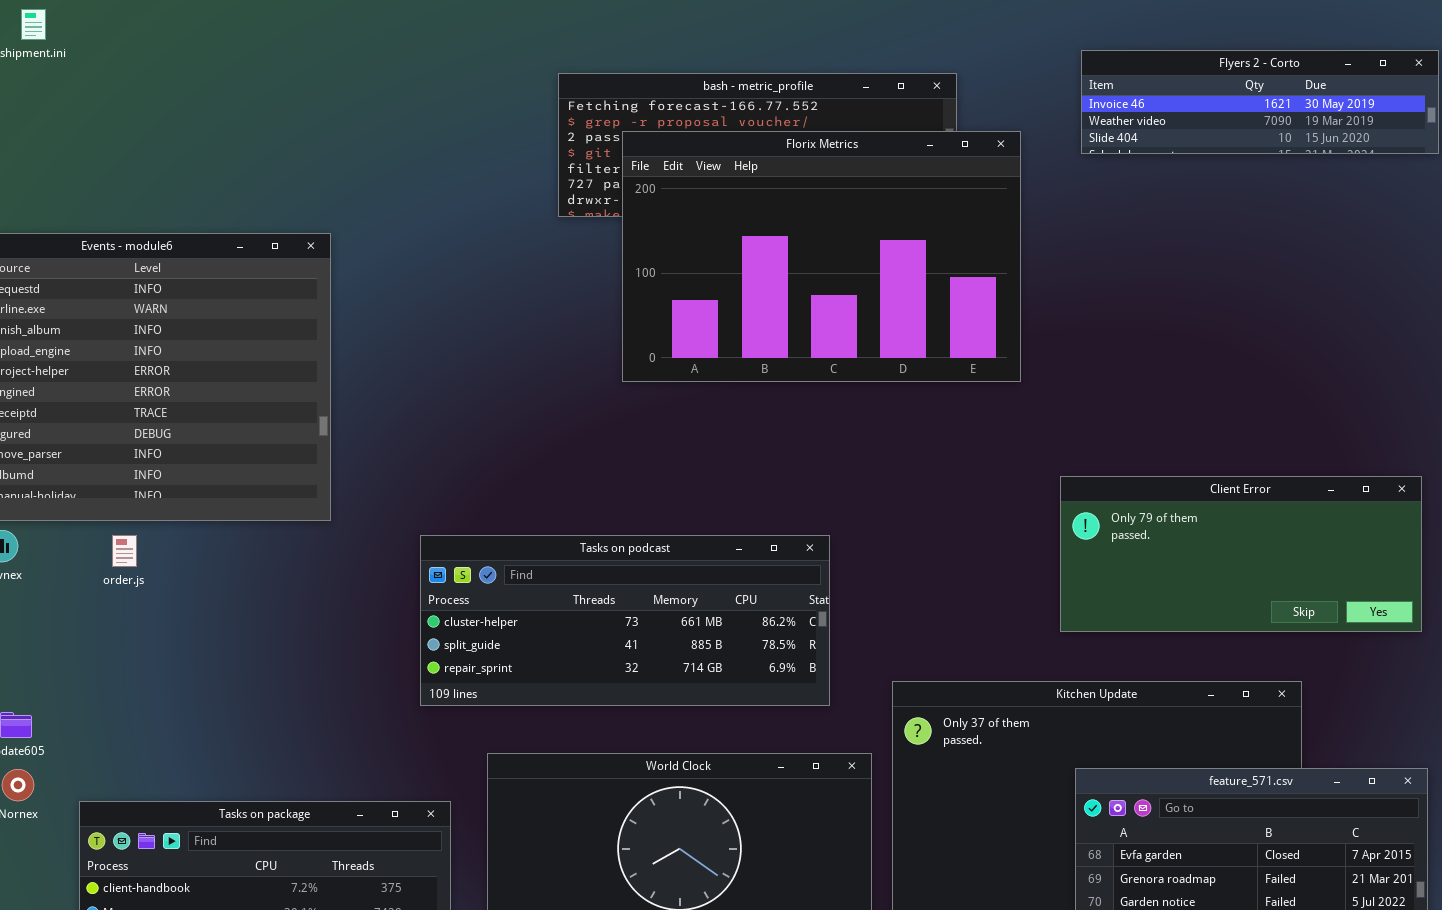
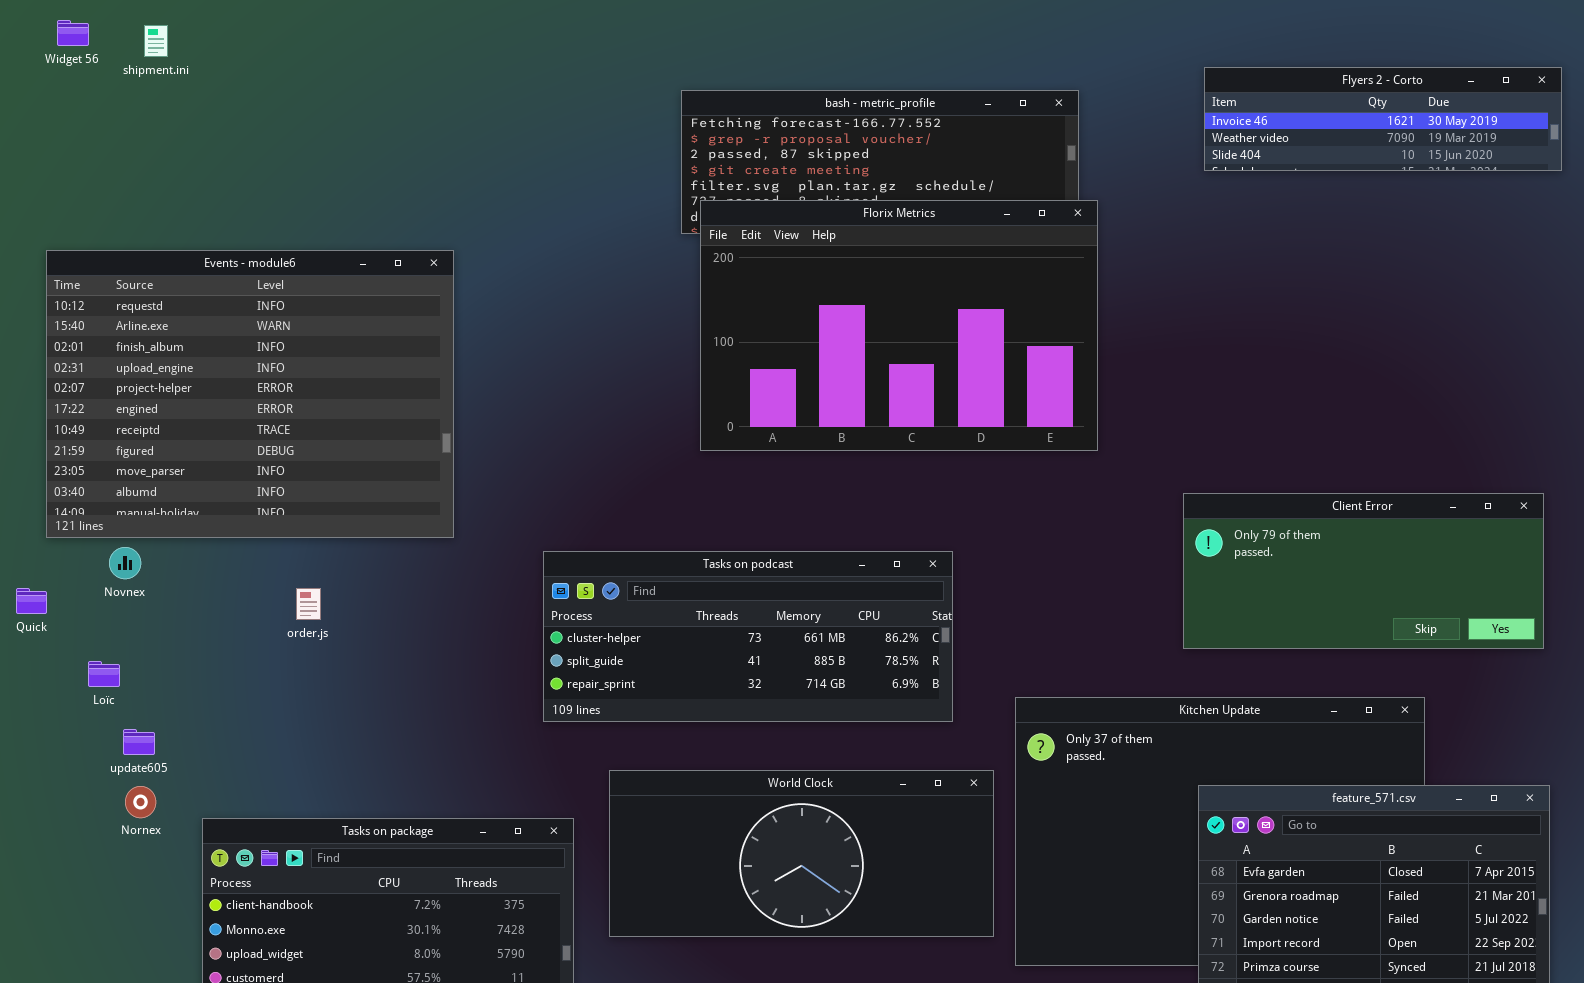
Florix Metrics: [622,131,1021,382] -> [700,200,1098,451], moved
order.js: [112,535,137,567] -> [296,588,321,620], moved

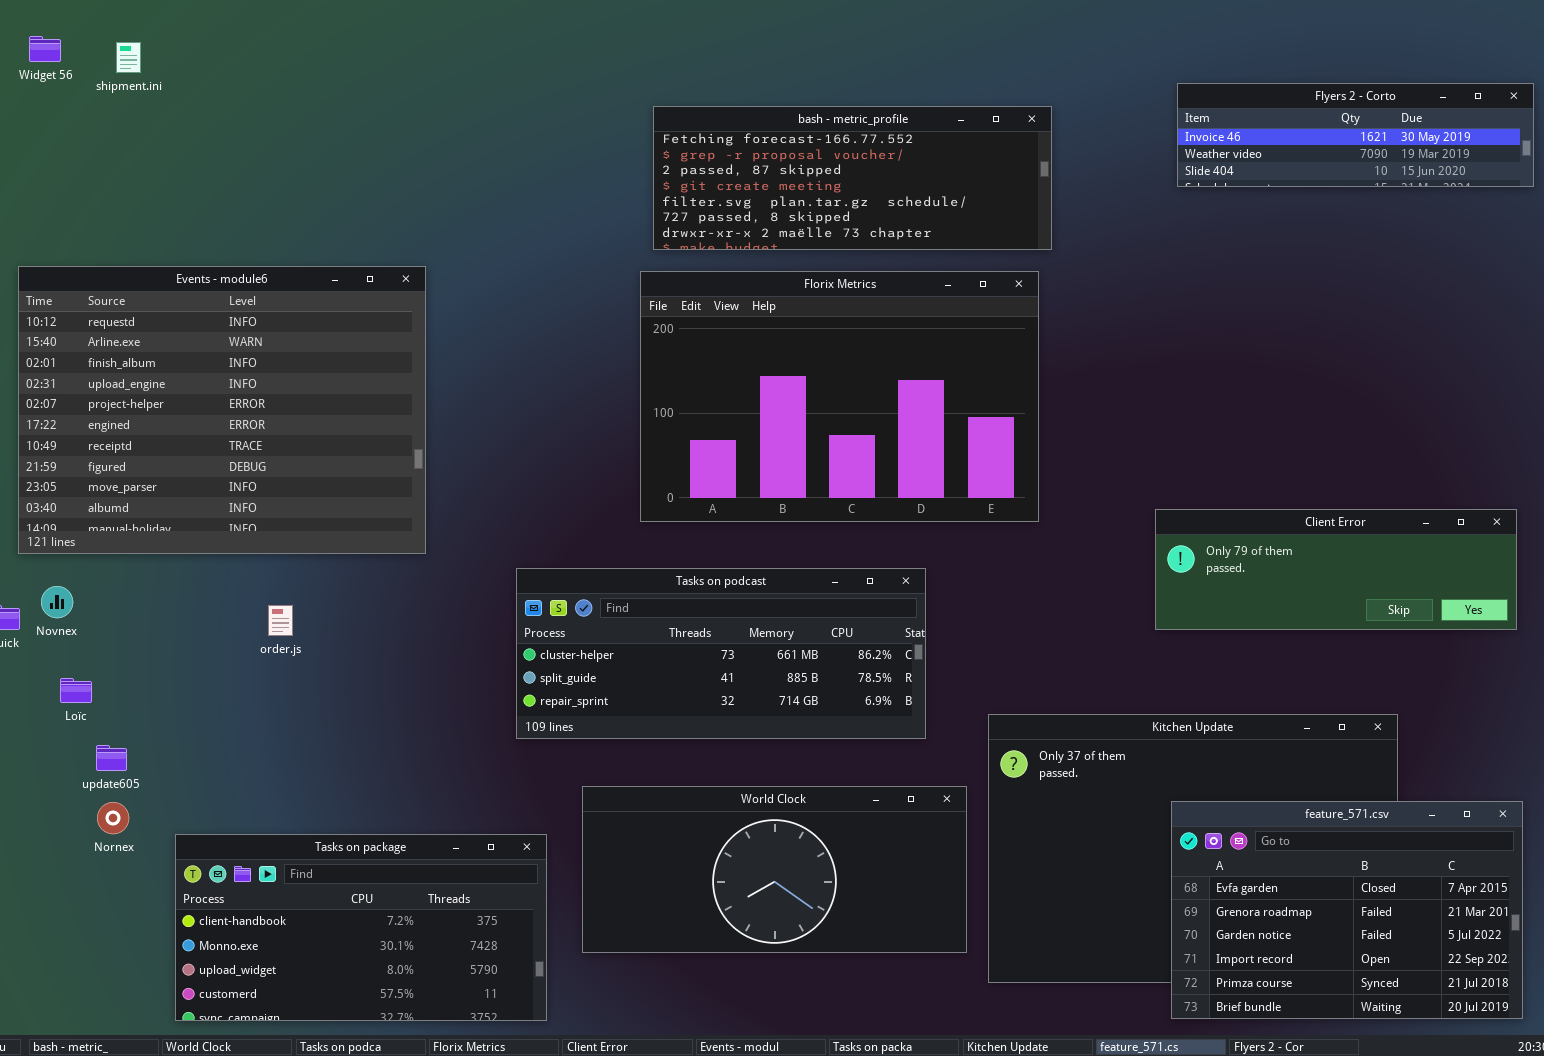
Florix Metrics: [700,200,1098,451] -> [640,271,1039,522], moved
Client Error: [1183,493,1544,649] -> [1155,509,1517,630], resized
Novnex: [109,547,141,579] -> [41,586,73,618], moved

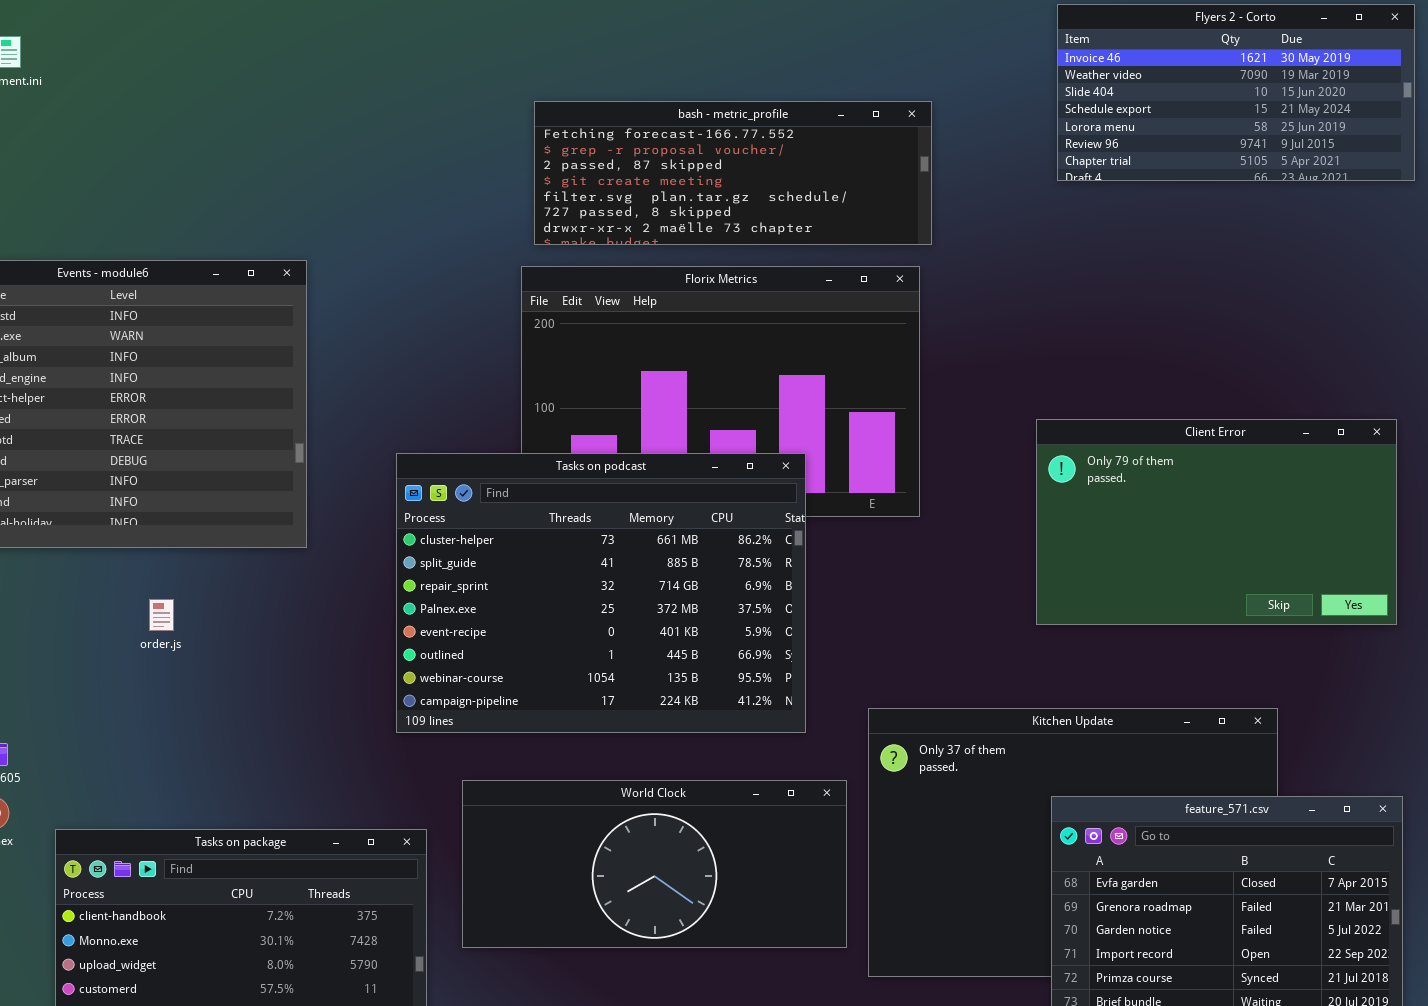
Flyers 2 - Corto: [1177,83,1534,187] -> [1057,4,1415,181], resized
Client Error: [1155,509,1517,630] -> [1036,419,1397,625], resized
Tasks on podcast: [516,568,926,739] -> [396,453,806,733], resized

